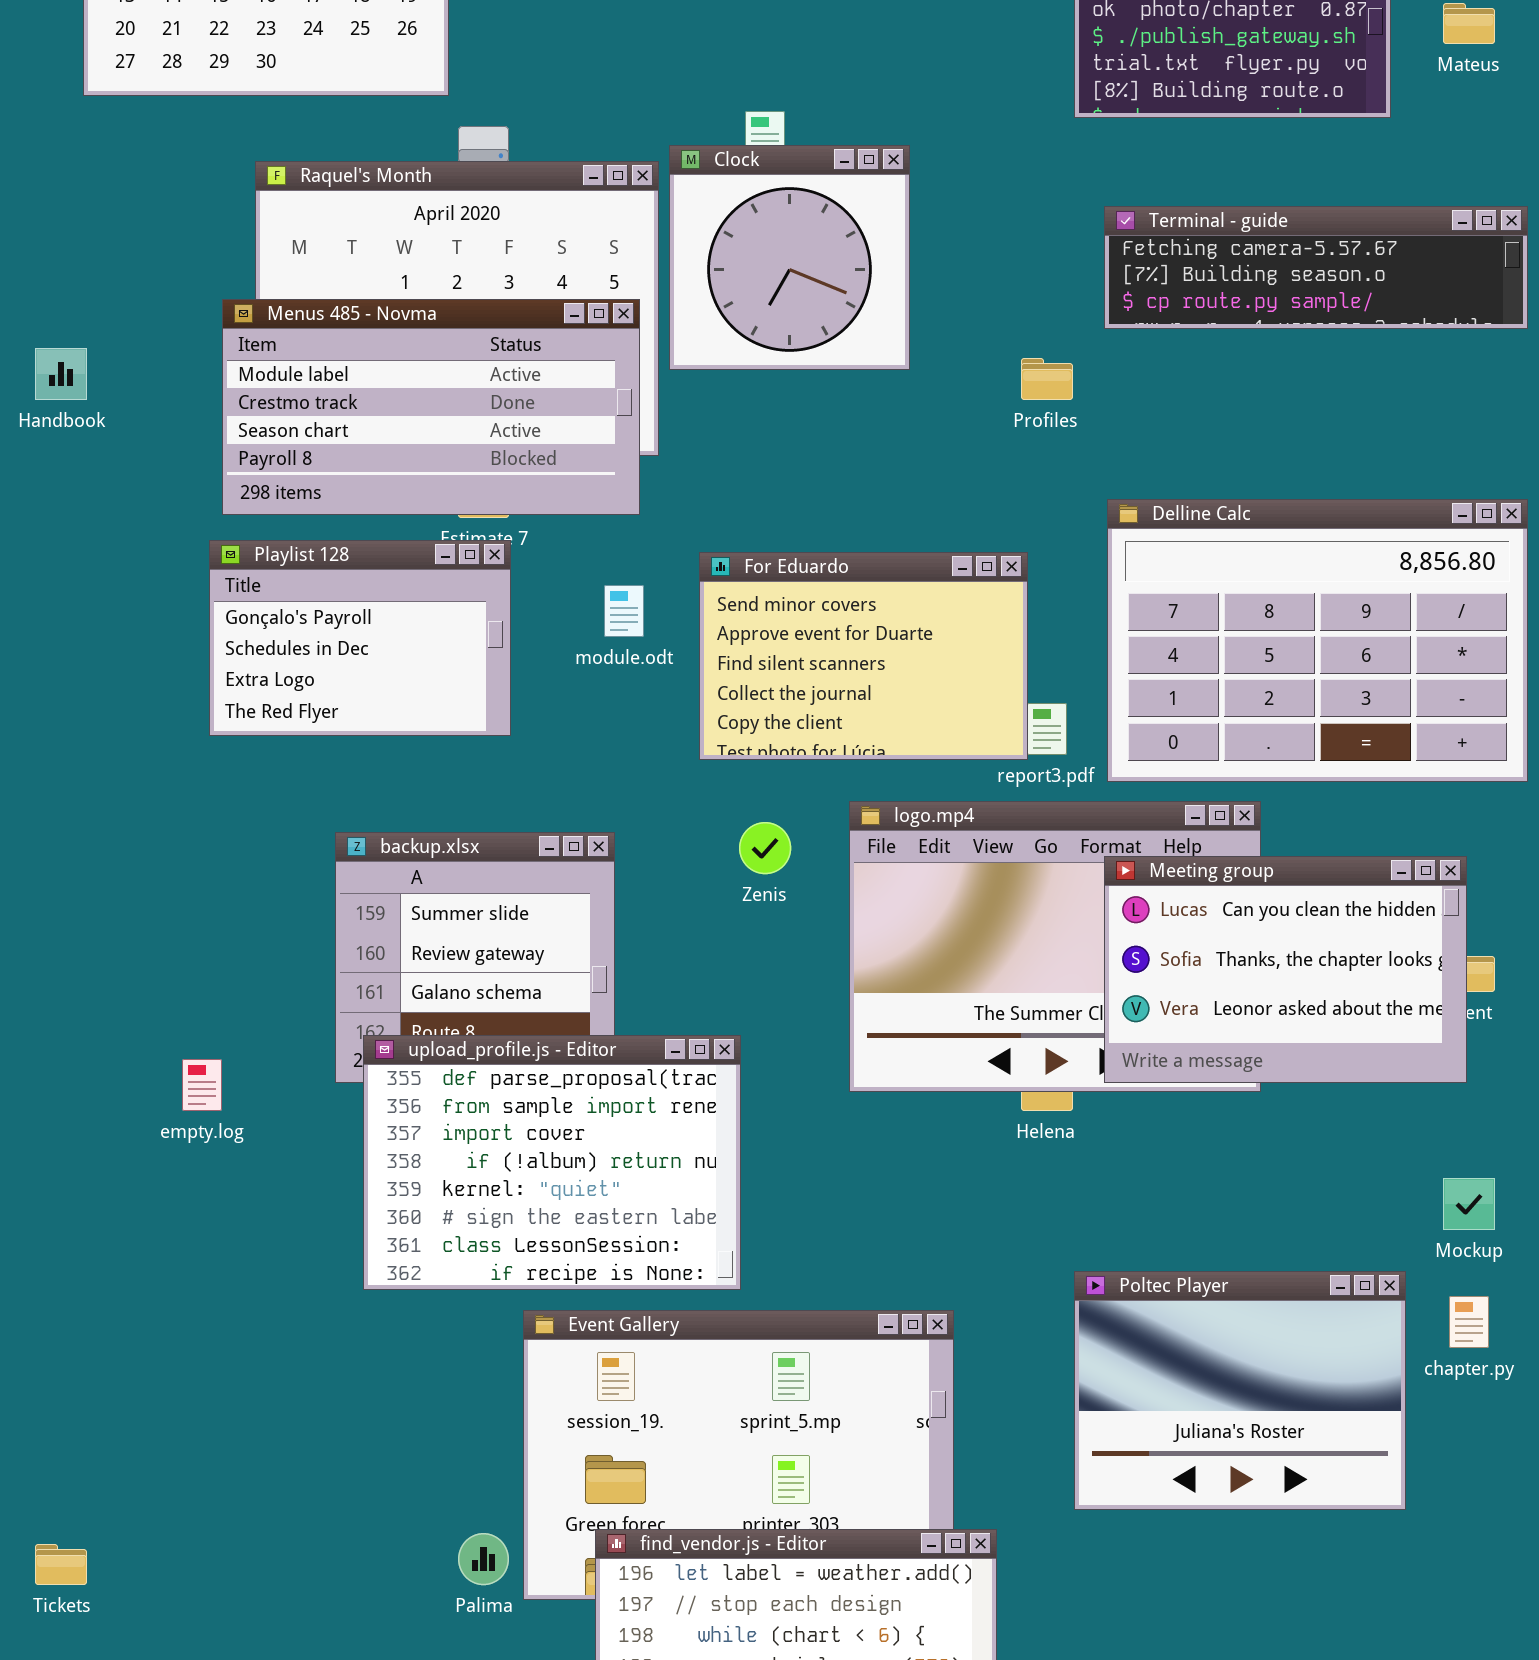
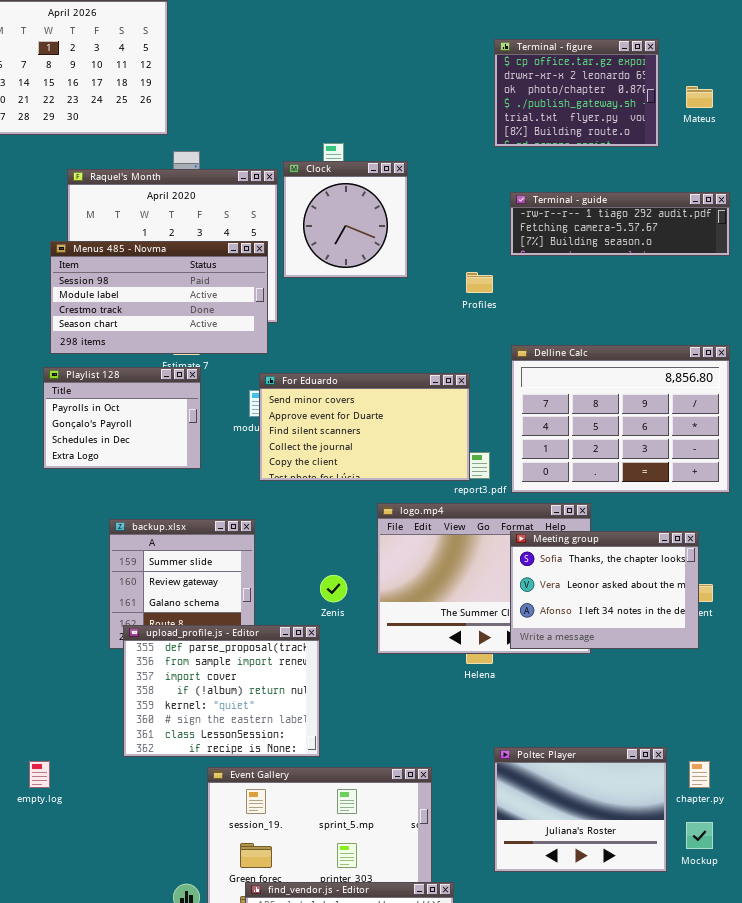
Terminal - guide: [1104,206,1528,329] -> [510,192,730,256], scrolled up 1 row
Menus 485 - Novma: [222,299,640,515] -> [50,241,268,354], scrolled up 1 row
Playlist 128: [209,540,511,736] -> [43,367,201,469], scrolled up 1 row
For Eduardo: [699,552,1028,760] -> [259,373,470,481], resized
Zenis: [739,822,791,874] -> [320,575,347,602], moved
Meeting group: [1104,856,1467,1083] -> [510,531,699,649], scrolled down 1 row
empty.log: [182,1059,222,1111] -> [29,761,50,788], moved
Mockup: [1443,1178,1495,1230] -> [686,822,713,849], moved

